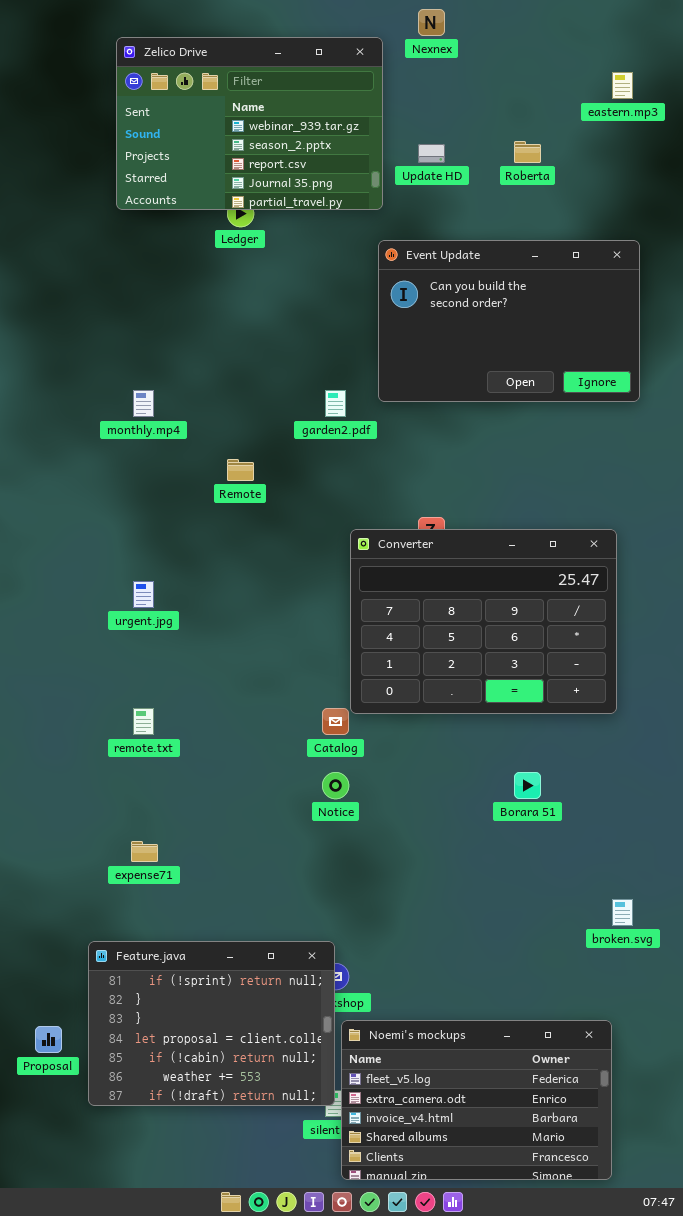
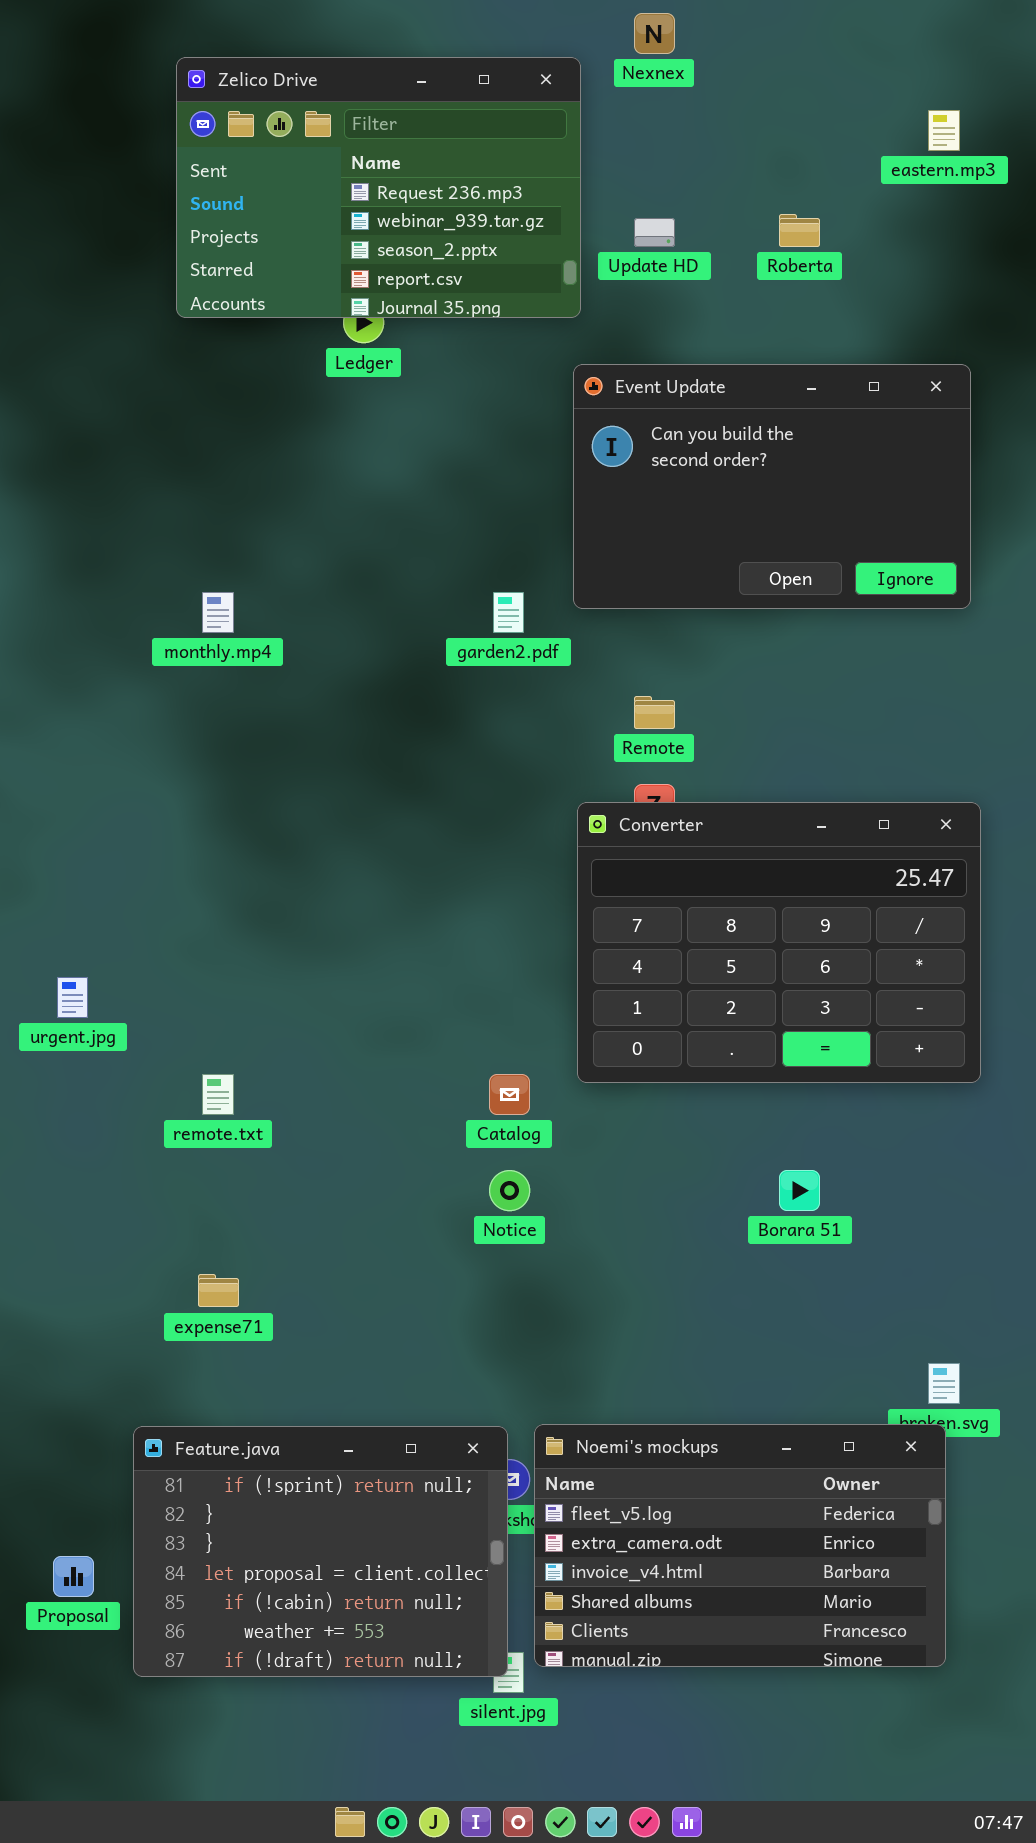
Zelico Drive: [116,37,383,210] -> [176,57,581,318], scrolled up 1 row
Remote: [227,459,254,481] -> [634,696,675,729], moved
Converter: [350,529,617,714] -> [577,802,981,1083], moved
urgent.jpg: [133,581,154,608] -> [57,977,88,1018], moved
Noemi's mockups: [341,1020,612,1180] -> [534,1424,946,1667], moved

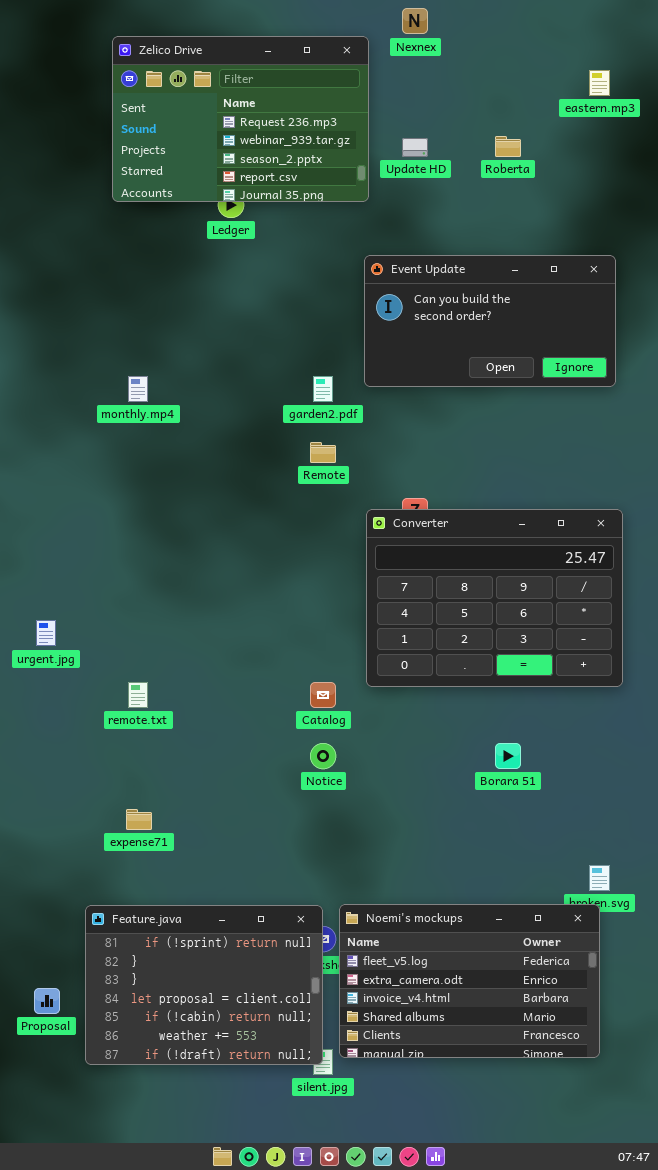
Event Update: [573,364,971,609] -> [364,255,616,387], resized
Remote: [634,696,675,729] -> [310,442,336,463], moved

